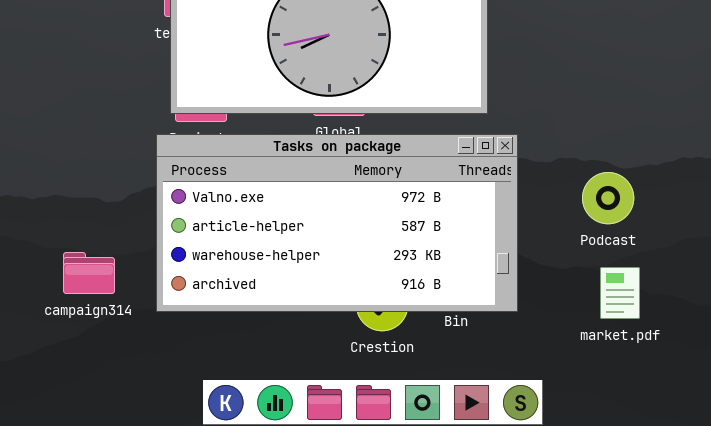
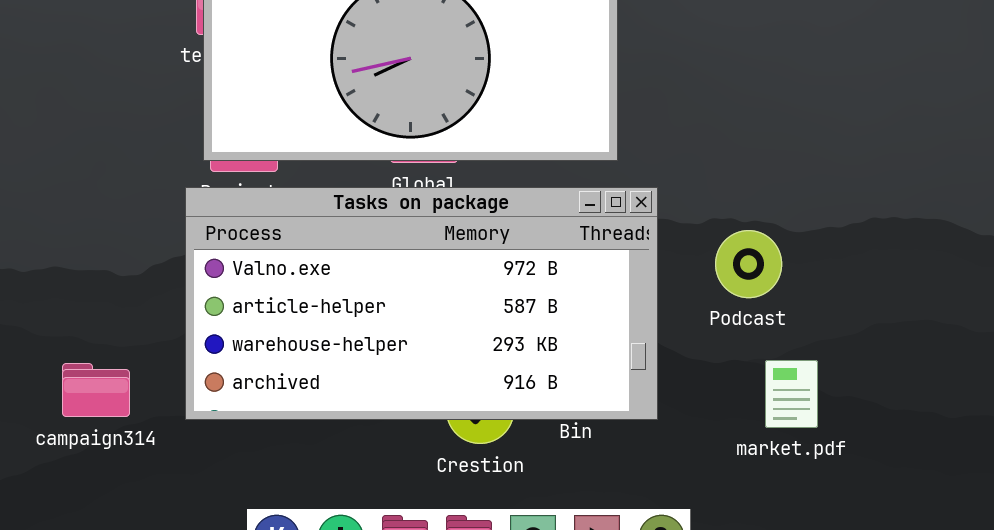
Podcast: [582,172,634,224] -> [715,230,782,298], moved
campaign314: [63,252,115,294] -> [62,363,130,417], moved

